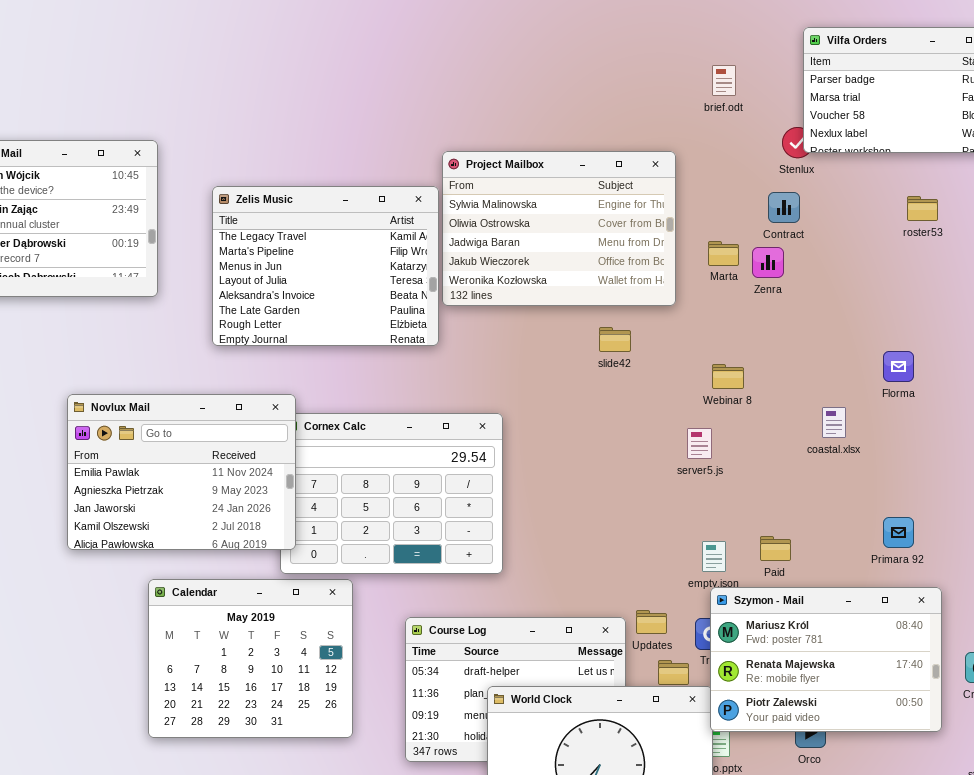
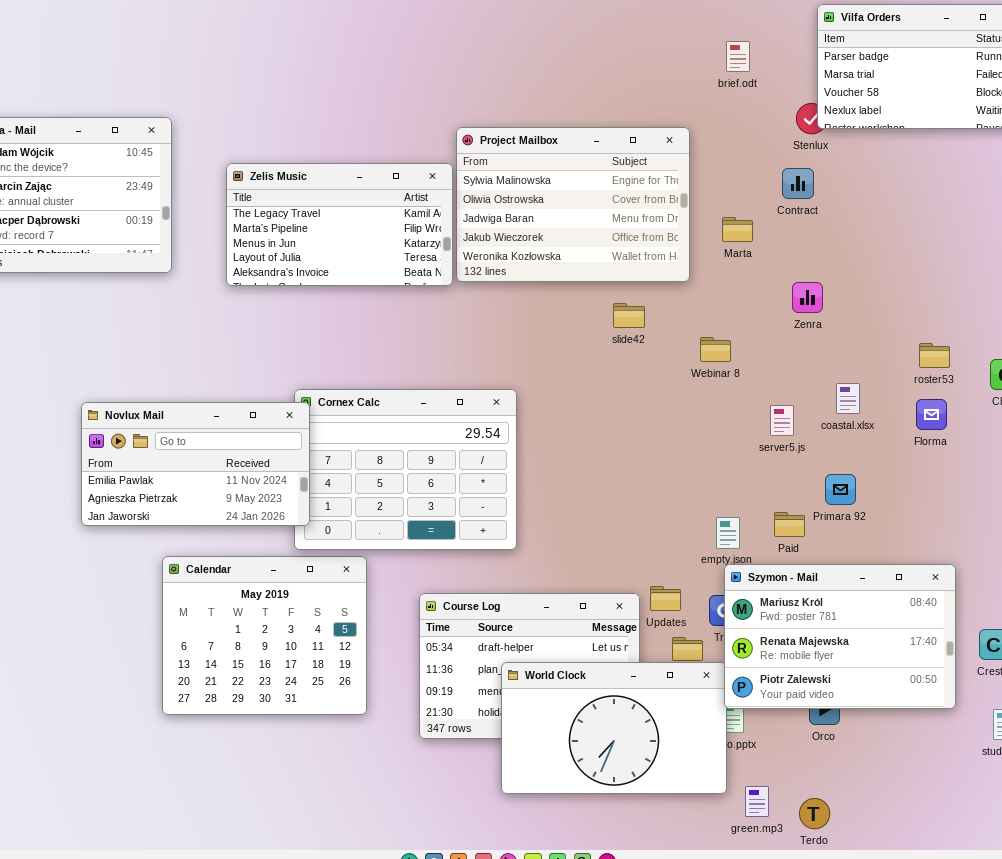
Zelis Music: [212,186,439,346] -> [226,163,453,286], resized
roster53: [907,196,938,221] -> [919,343,950,368], moved
Zenra: [752,247,784,278] -> [792,282,823,313], moved
Florma: [883,351,914,382] -> [916,399,947,430], moved
Webinar 8: [712,364,744,389] -> [700,337,731,362], moved
Novlux Mail: [67,394,296,550] -> [81,402,310,526], resized
server5.js: [687,428,712,459] -> [770,405,794,436], moved
Primara 92: [883,517,914,548] -> [825,474,856,505], moved

